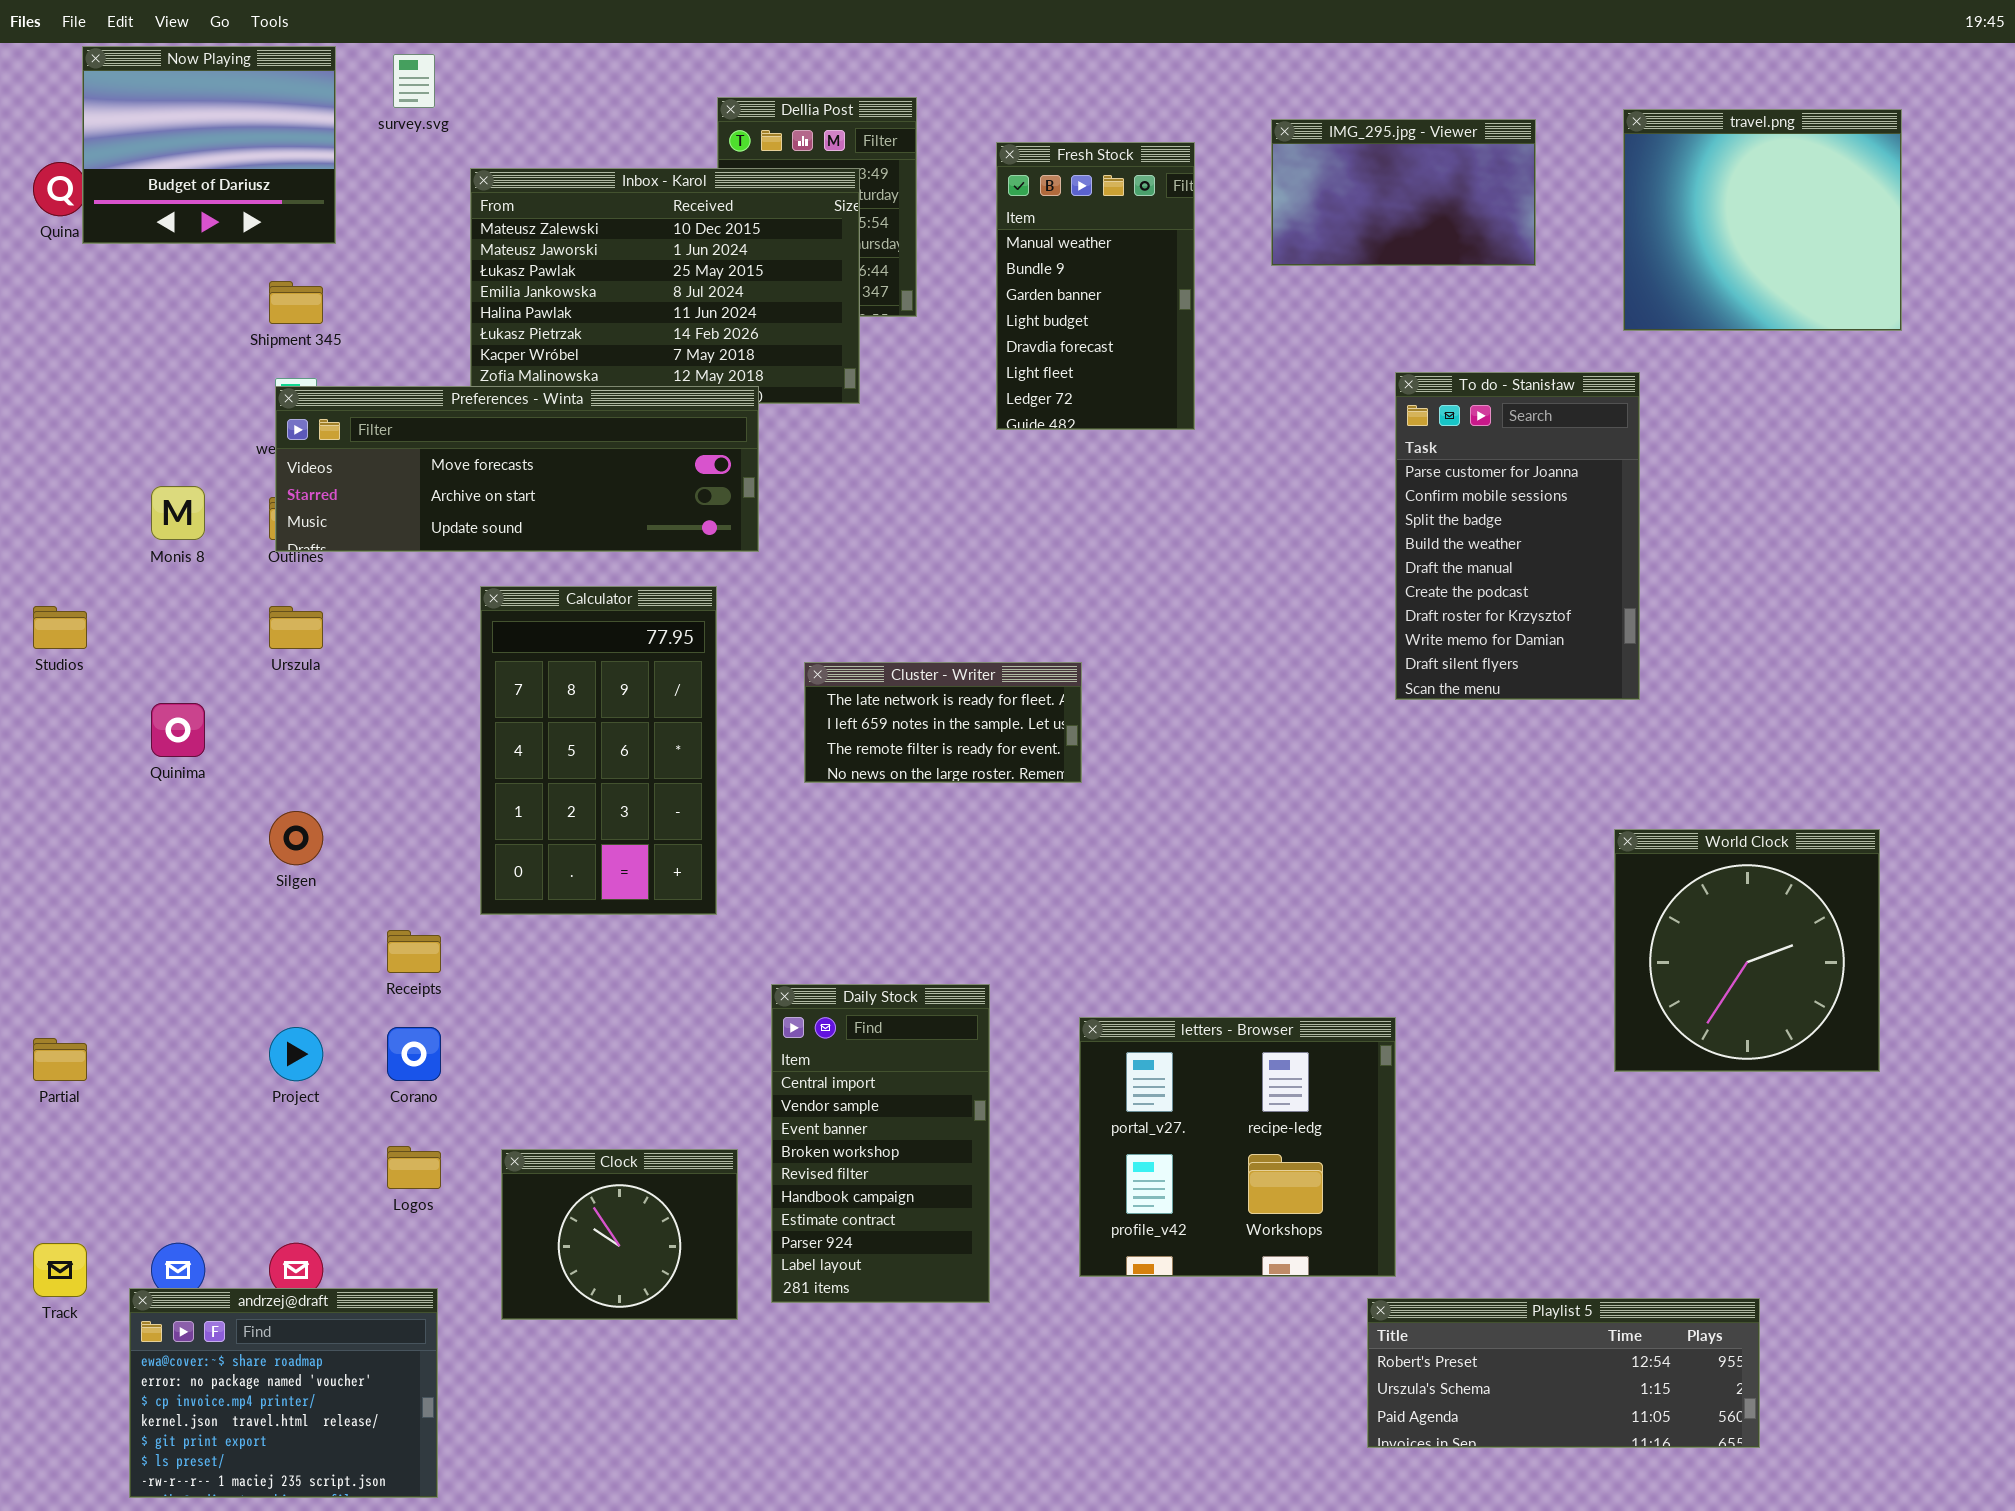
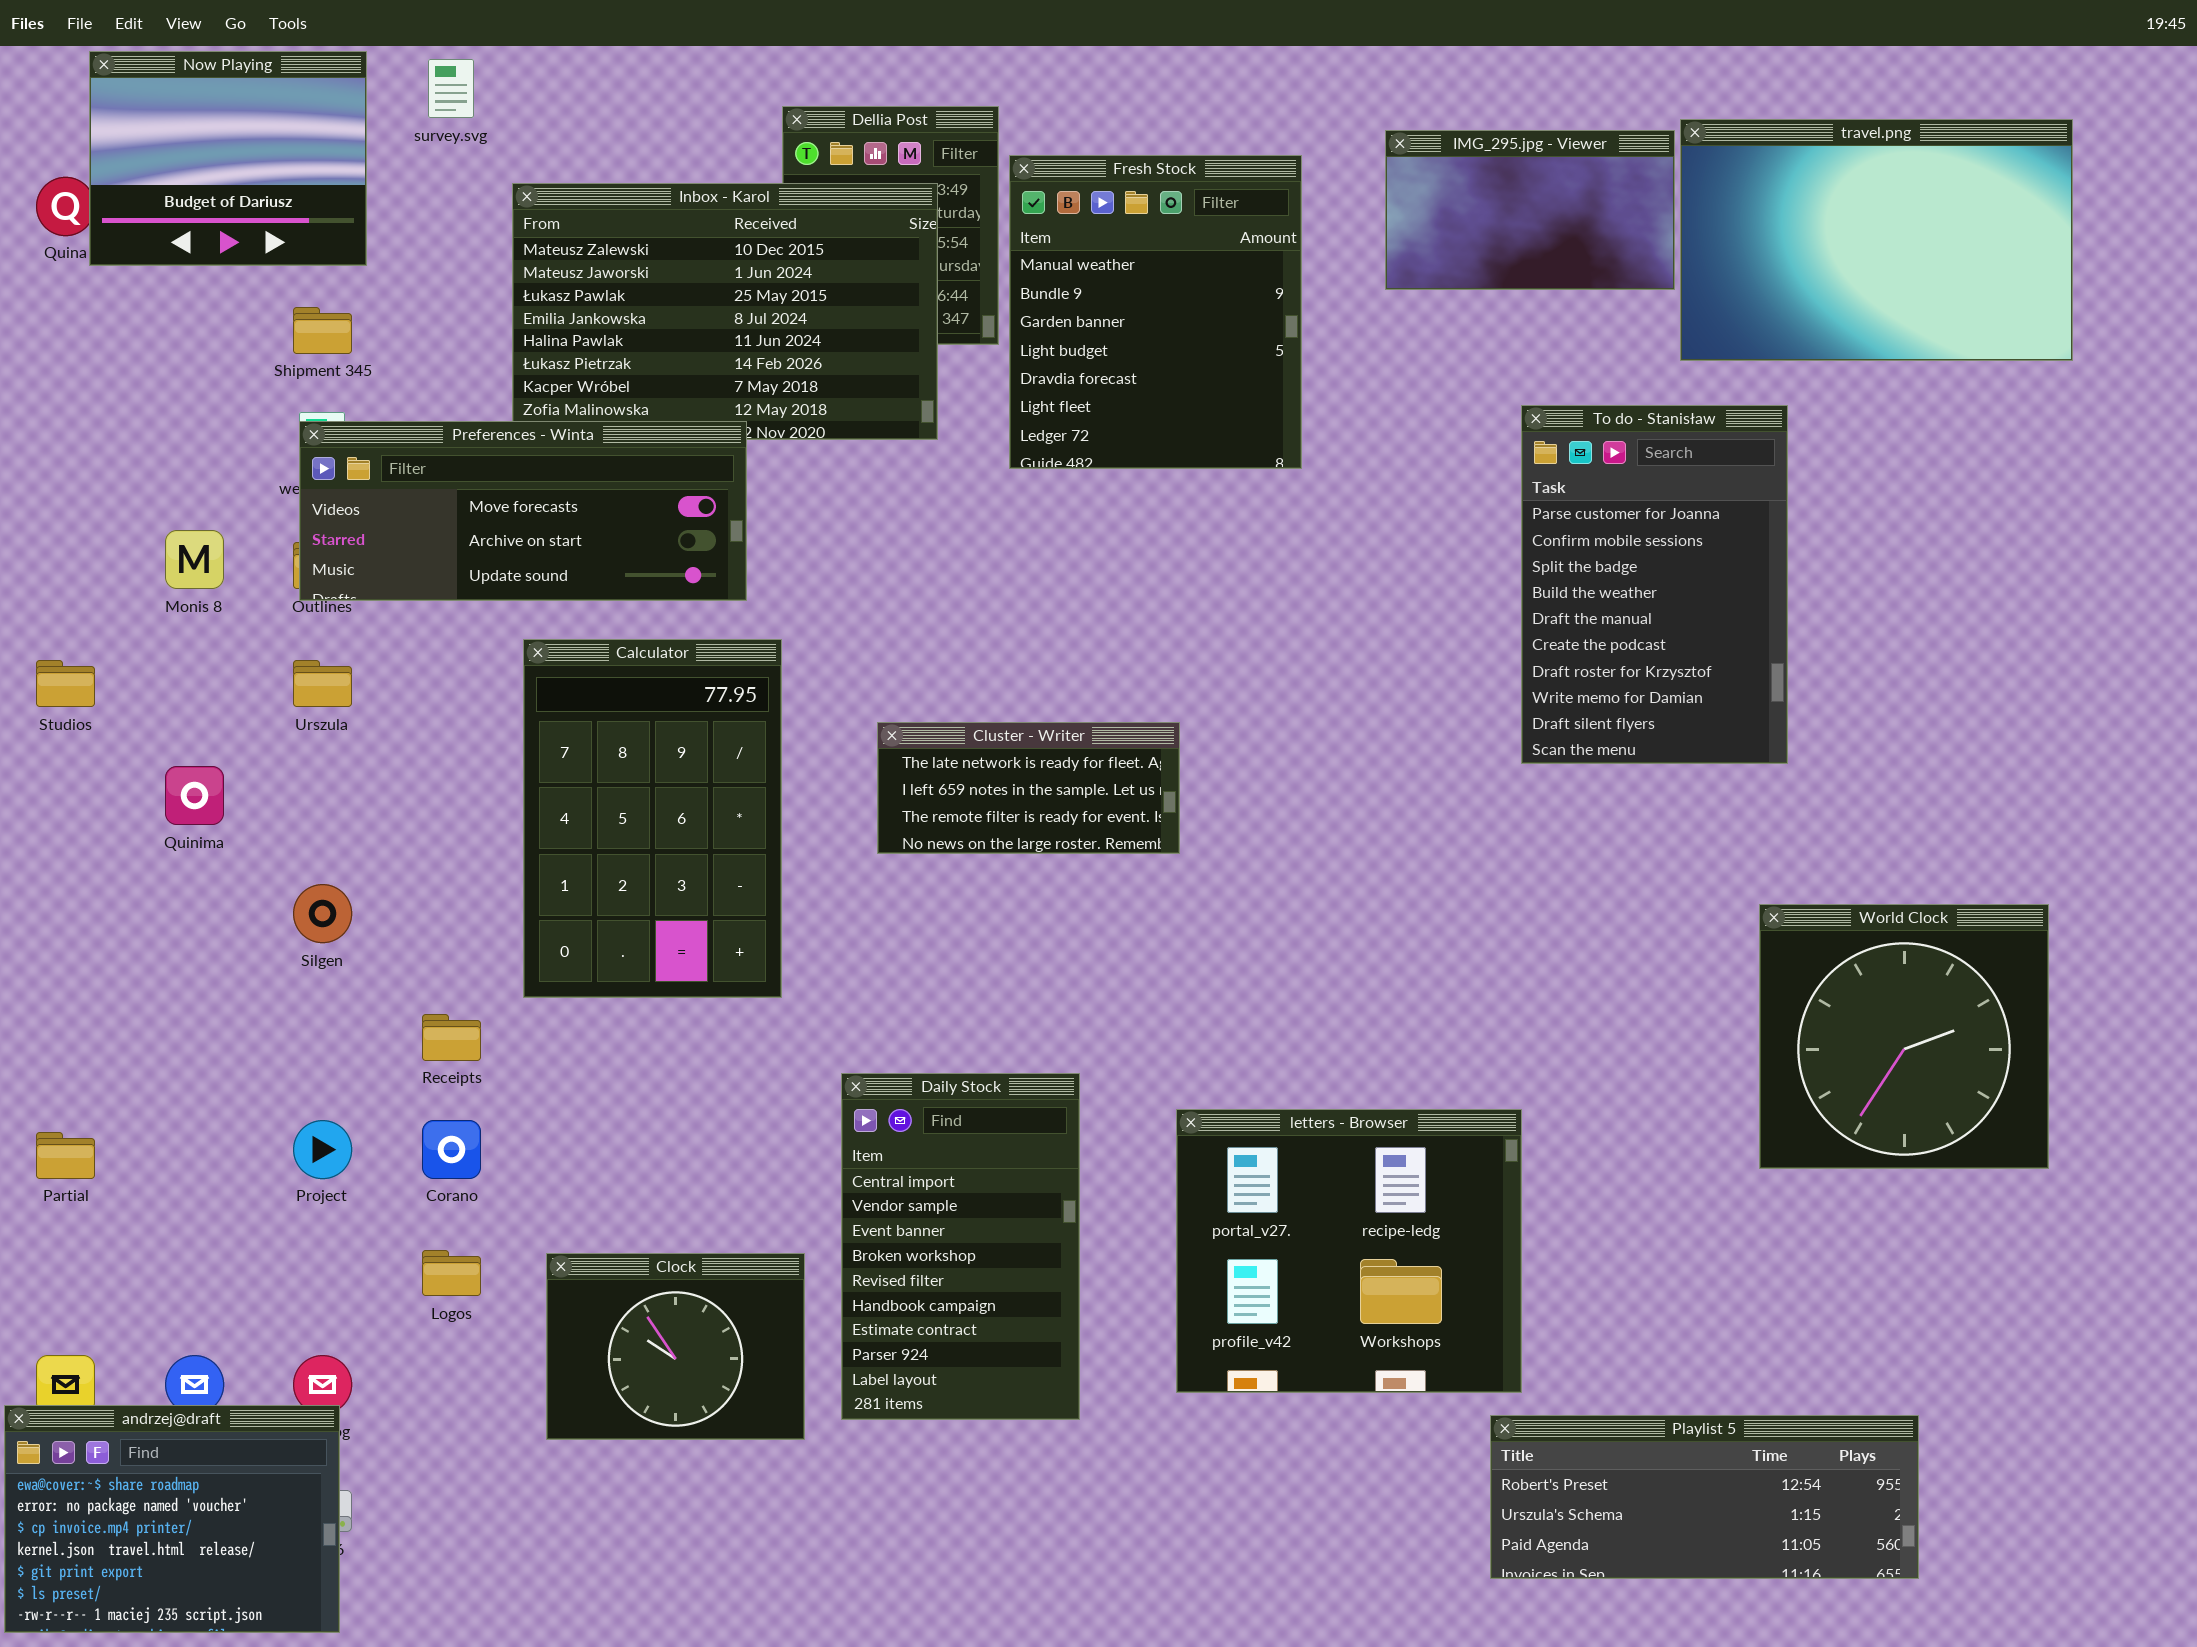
travel.png: [1623,109,1902,331] -> [1680,119,2073,361], resized
Fresh Stock: [996,142,1195,430] -> [1009,155,1302,469], resized
Preferences - Winta: [275,386,759,552] -> [299,421,747,601], resized
andrzej@draft: [129,1288,438,1498] -> [4,1405,340,1633], moved

